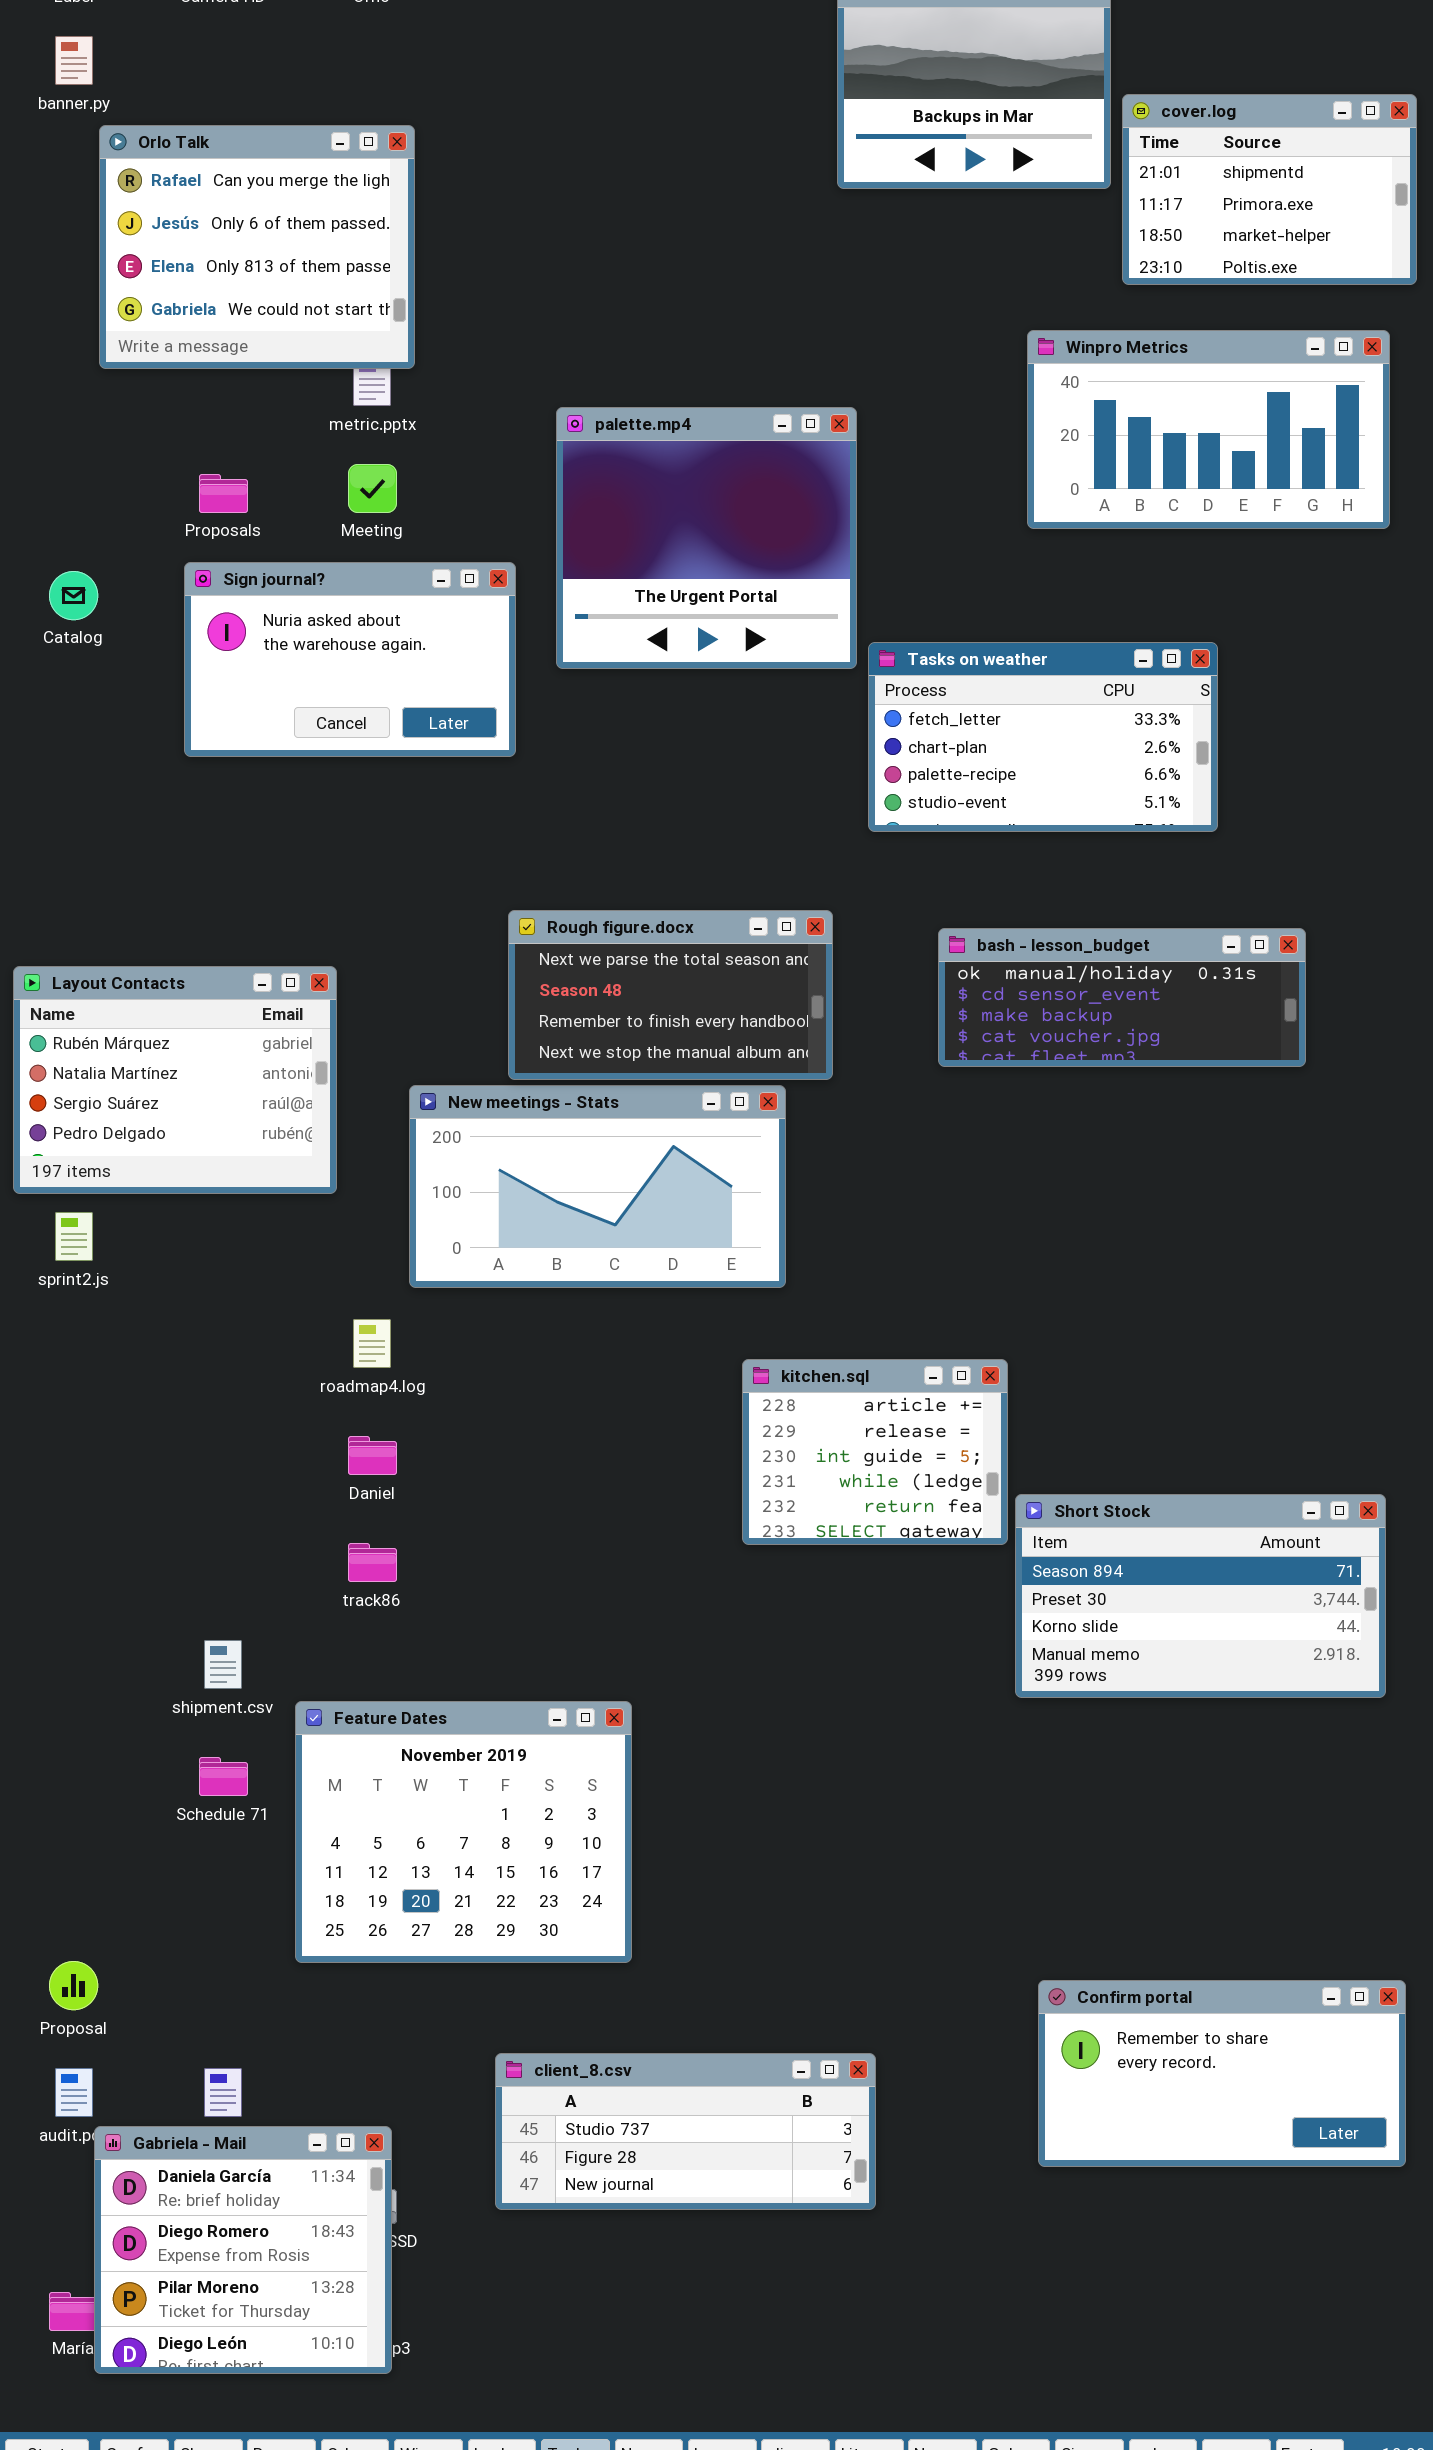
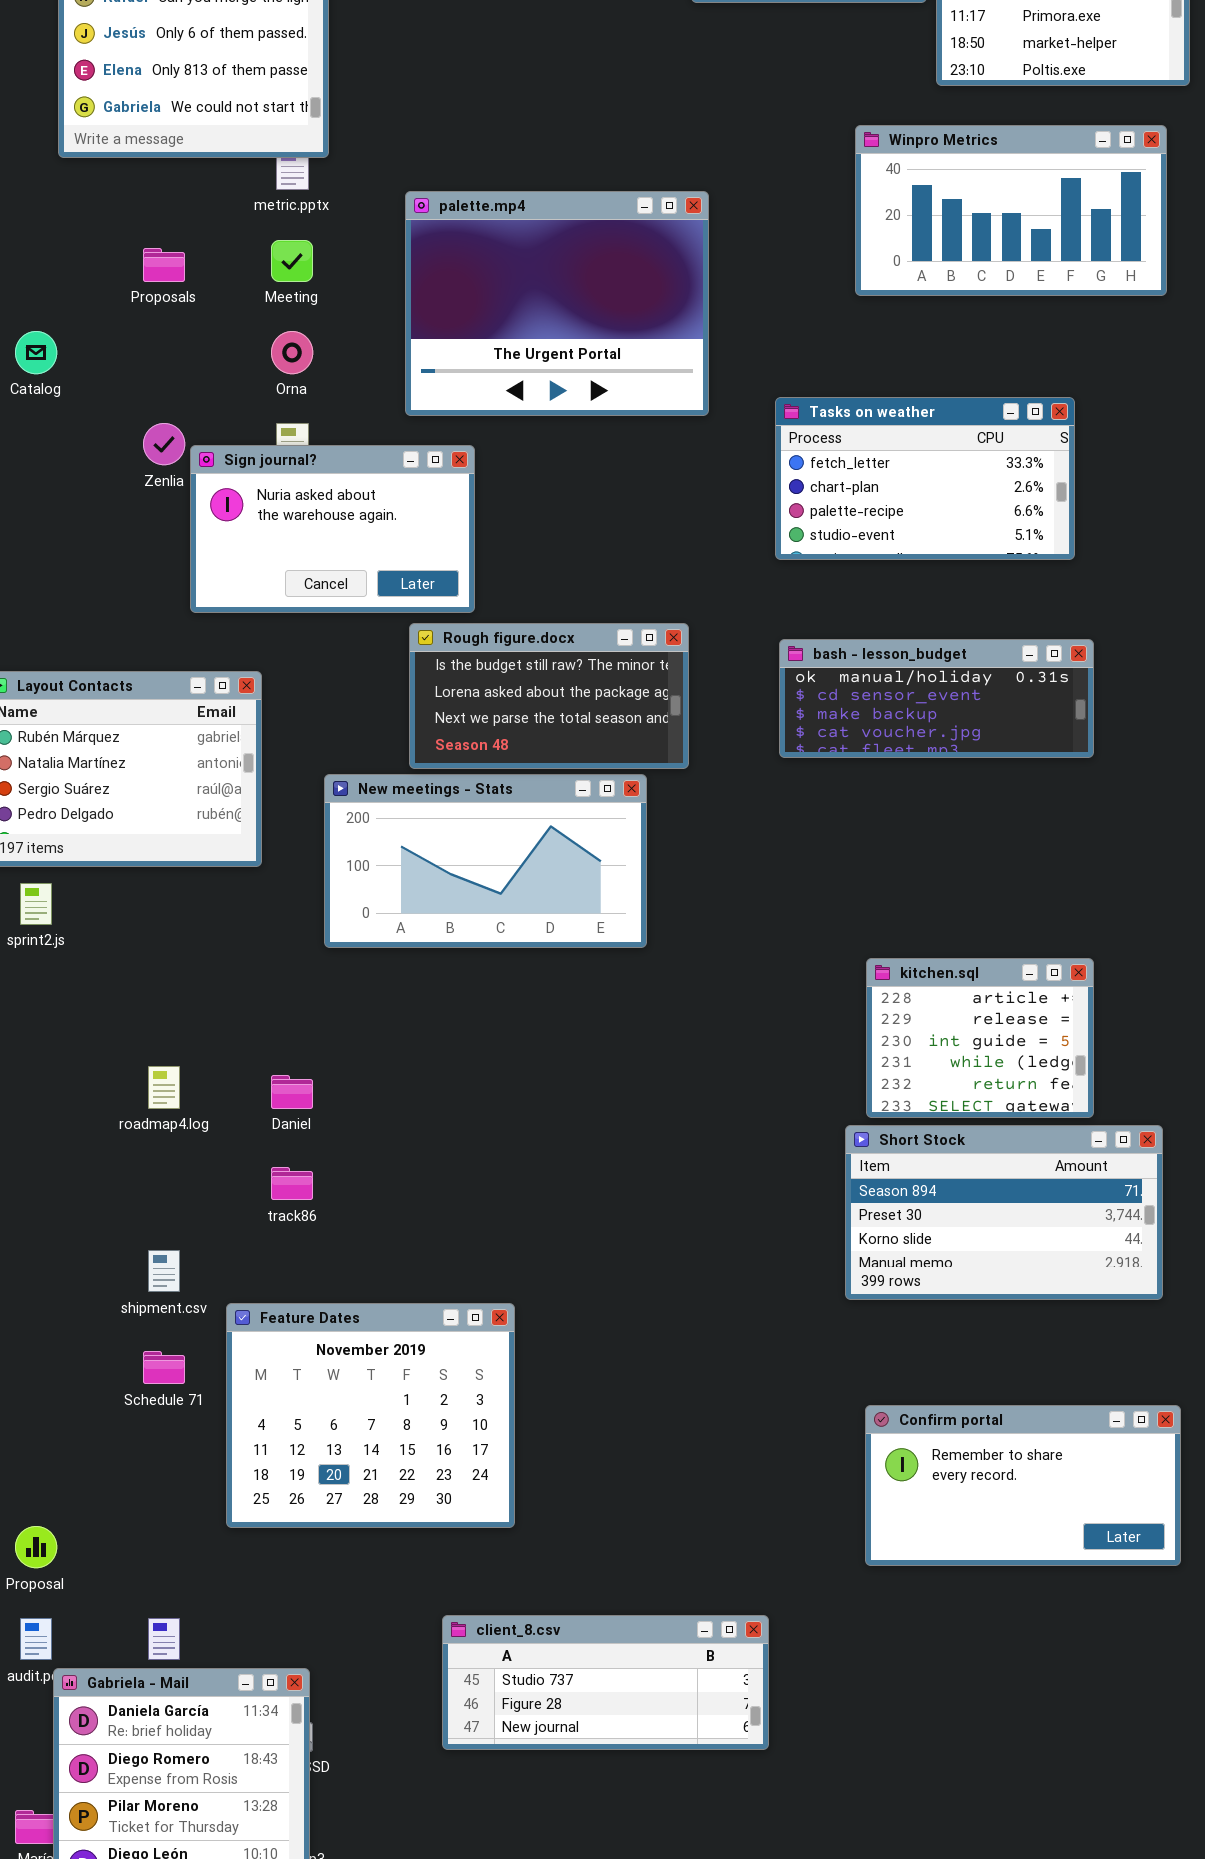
palette.mp4: [556,407,857,669] -> [405,191,709,416], resized
Sign journal?: [184,562,516,757] -> [190,445,475,613], moved
Tasks on weather: [868,642,1218,832] -> [775,397,1075,560], moved
Rough figure.docx: [508,910,833,1080] -> [409,623,689,769], scrolled up 2 rows
roadmap4.log: [353,1319,391,1368] -> [148,1066,180,1109], moved
kitchen.sql: [742,1359,1008,1545] -> [866,958,1094,1118], moved
Confirm portal: [1038,1980,1406,2167] -> [865,1405,1181,1566], moved
client_8.csv: [495,2053,876,2210] -> [442,1615,769,1750], moved

